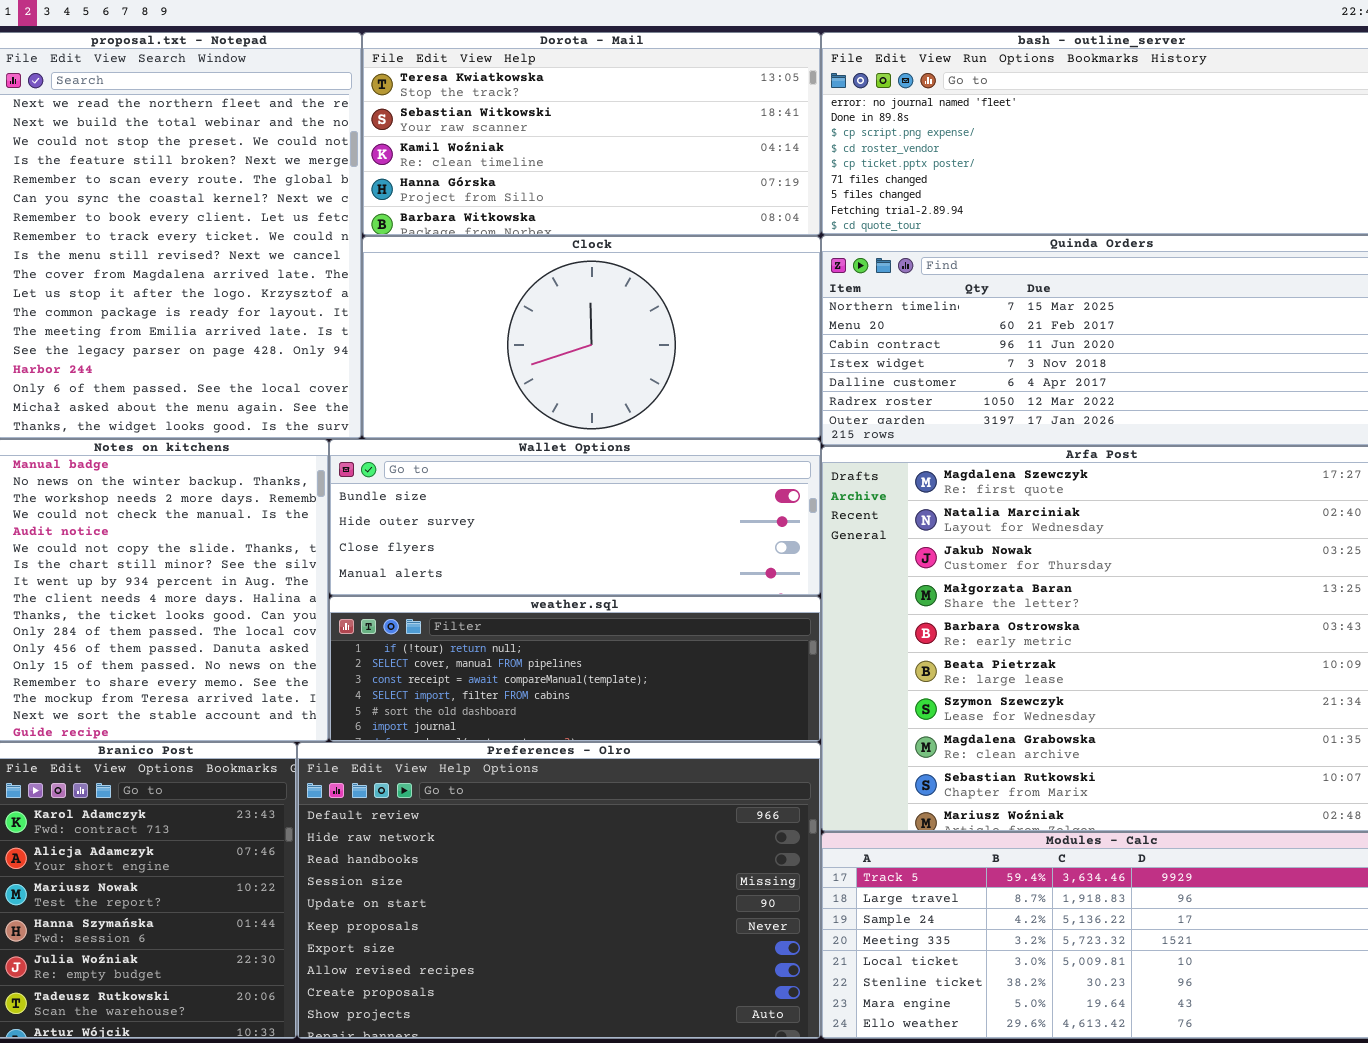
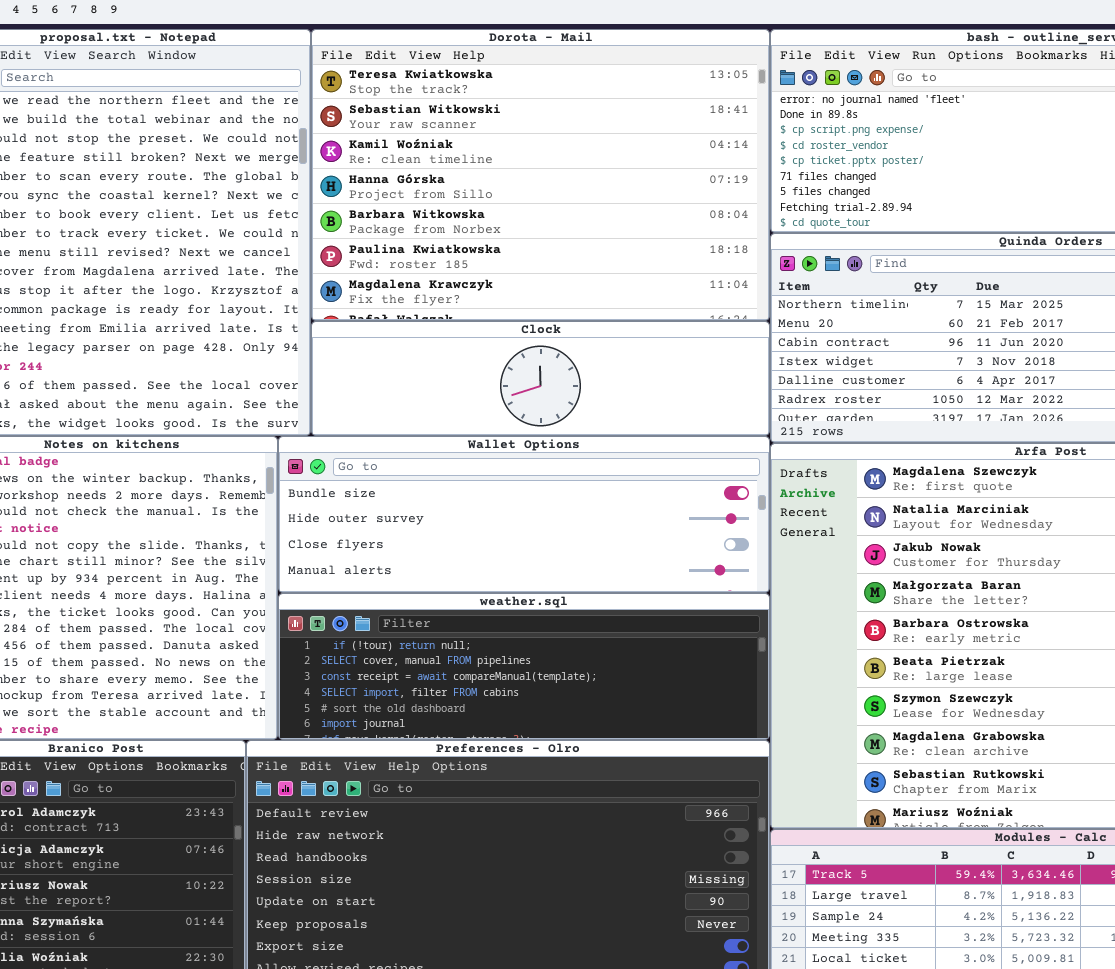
Dorota - Mail: [362,32,821,236] -> [311,29,770,321], resized
Clock: [362,236,821,439] -> [311,321,770,436], resized

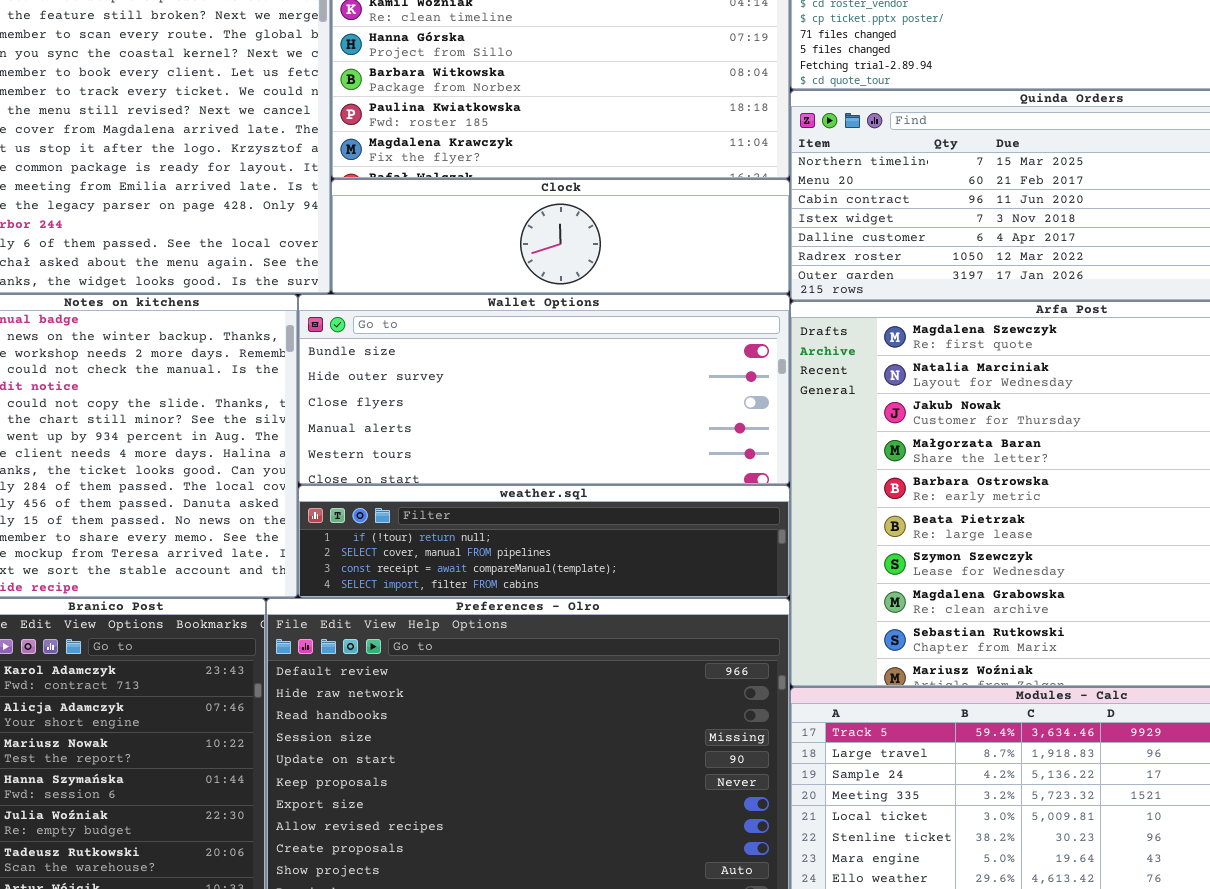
Wallet Options: [278,436,770,593] -> [298,294,790,485], resized
weather.sql: [278,593,770,740] -> [298,485,790,598], resized

